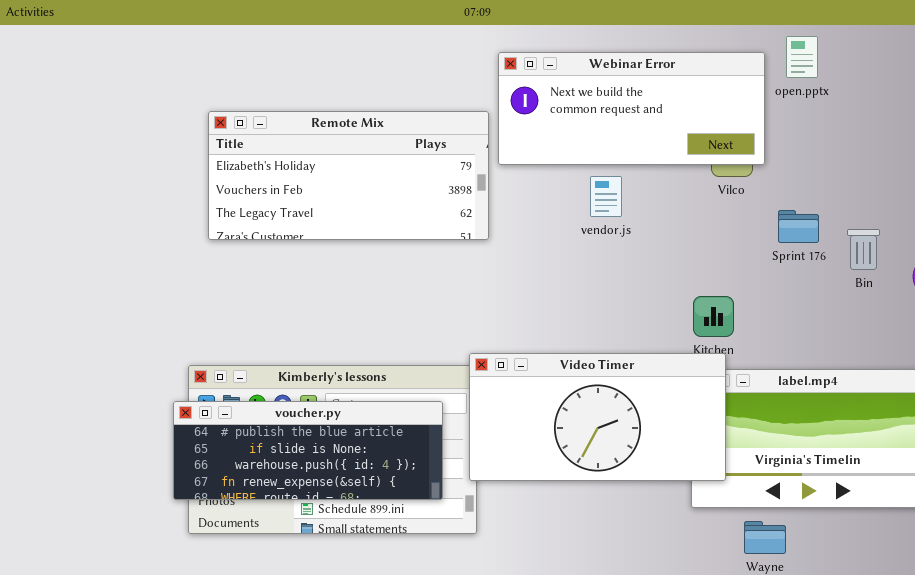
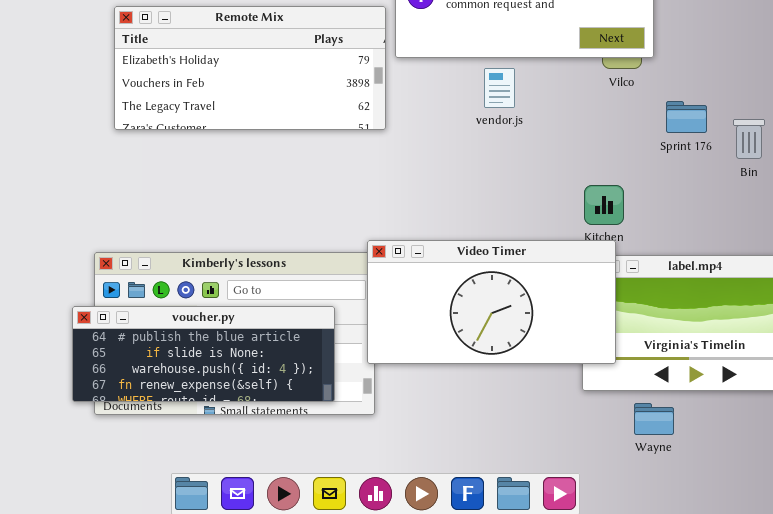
voucher.py: [173,401,443,500] -> [72,306,335,402], moved

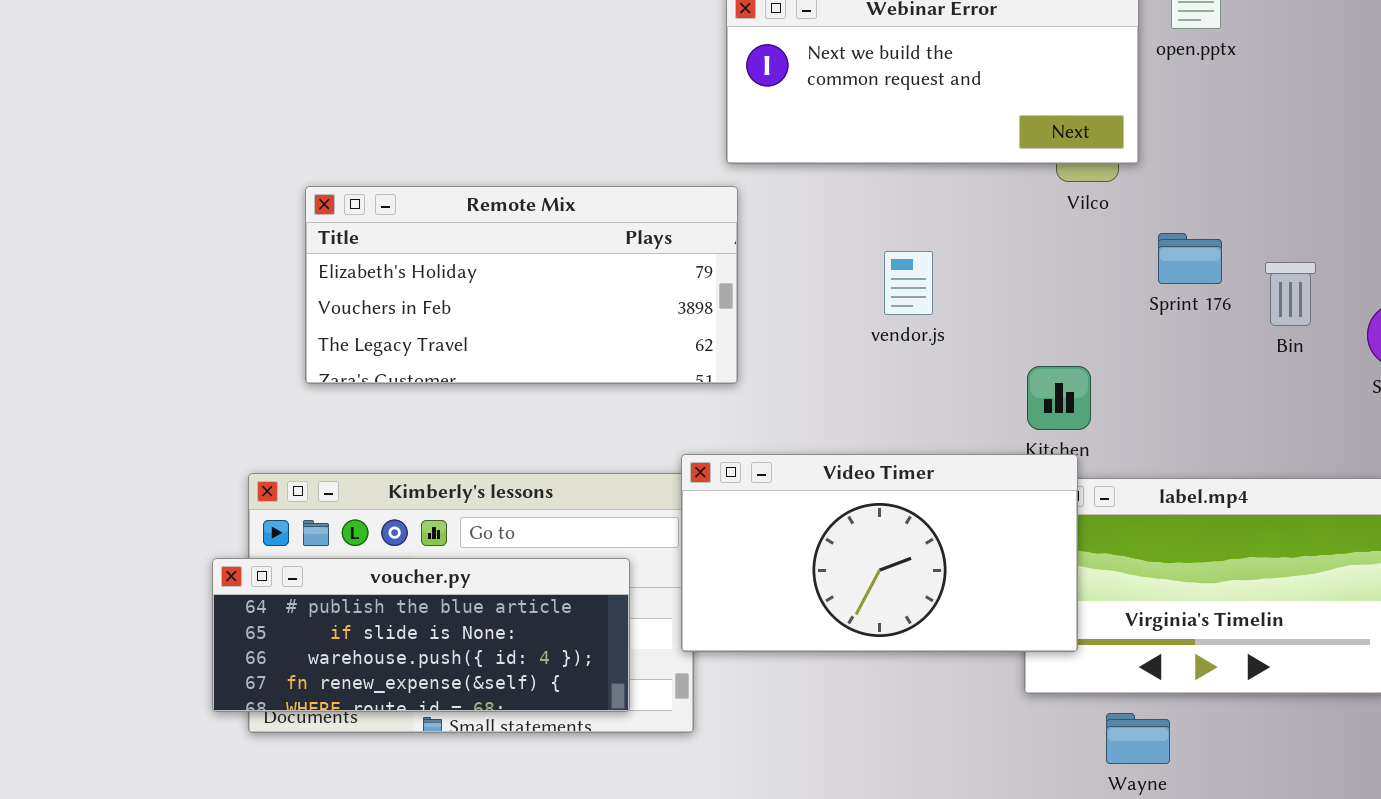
Remote Mix: [114,6,386,130] -> [305,186,738,384], moved
vendor.js: [484,68,515,108] -> [884,251,933,315], moved

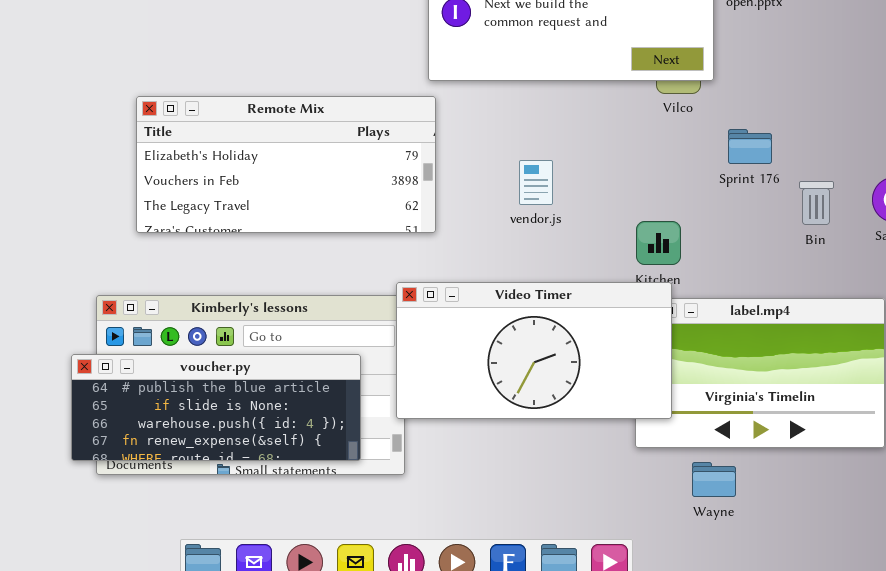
vendor.js: [884,251,933,315] -> [519,160,553,205], moved
Bin: [1265,262,1316,326] -> [799,181,834,225], moved

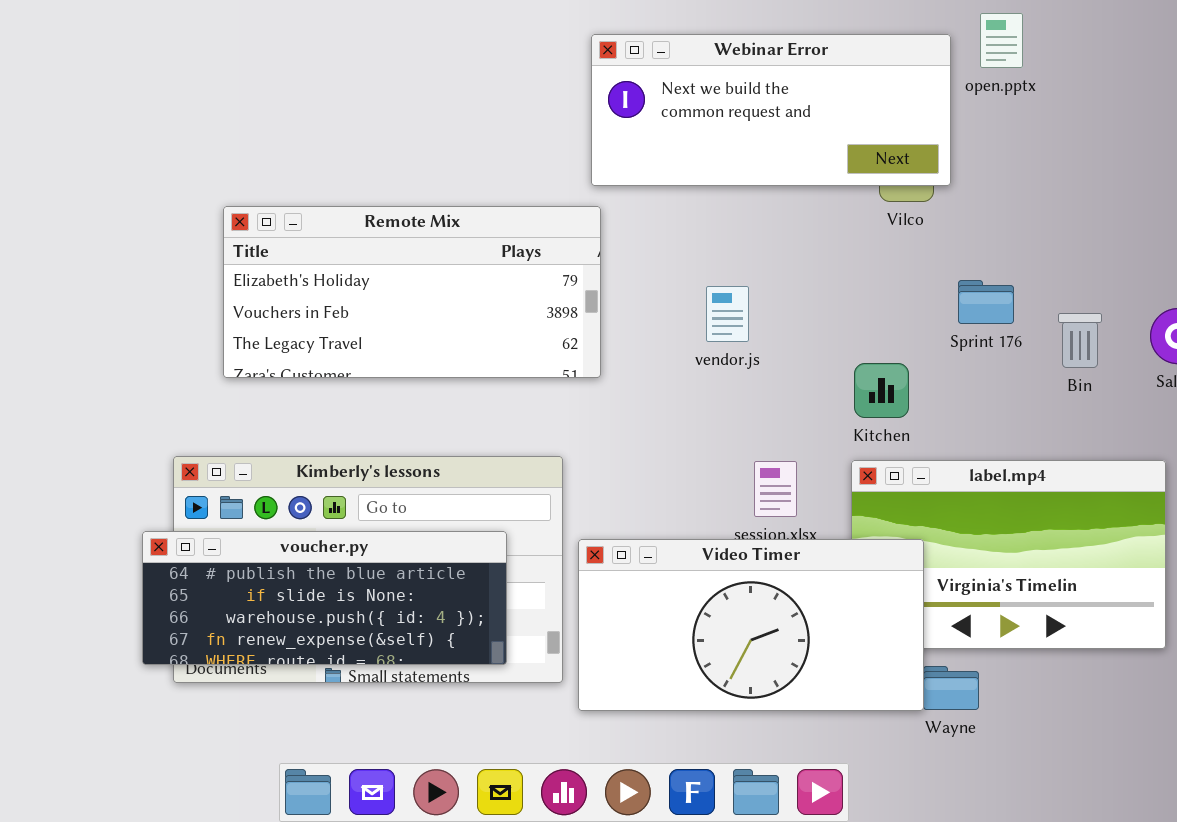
Sprint 176: [728,129,772,164] -> [958,280,1014,324], moved
Video Timer: [396,282,672,419] -> [578,539,924,711], moved

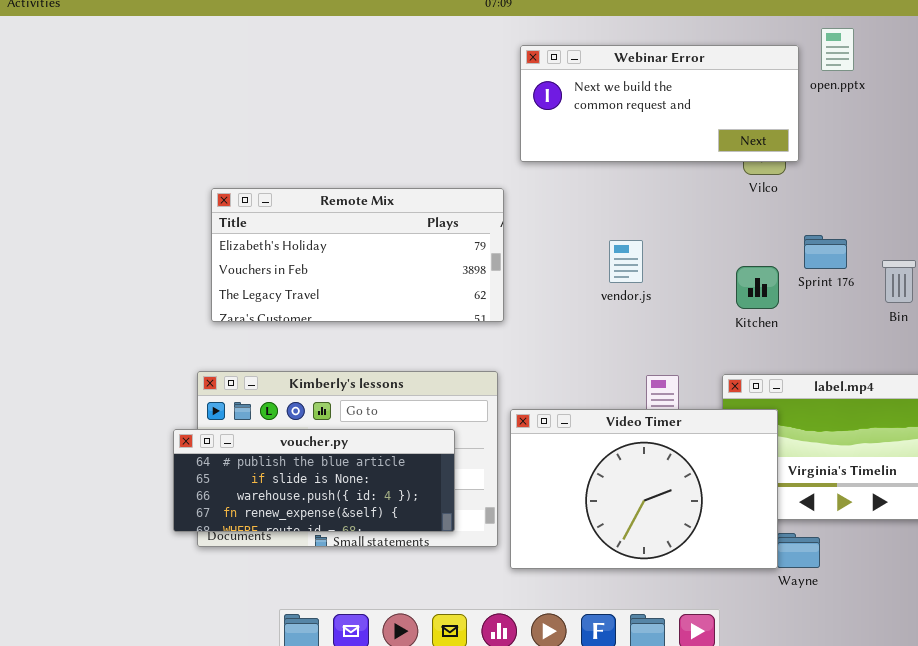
Remote Mix: [223,206,601,378] -> [211,188,504,322], moved
Kitchen: [854,363,909,418] -> [736,266,779,309], moved
Video Timer: [578,539,924,711] -> [510,409,778,569], resized

